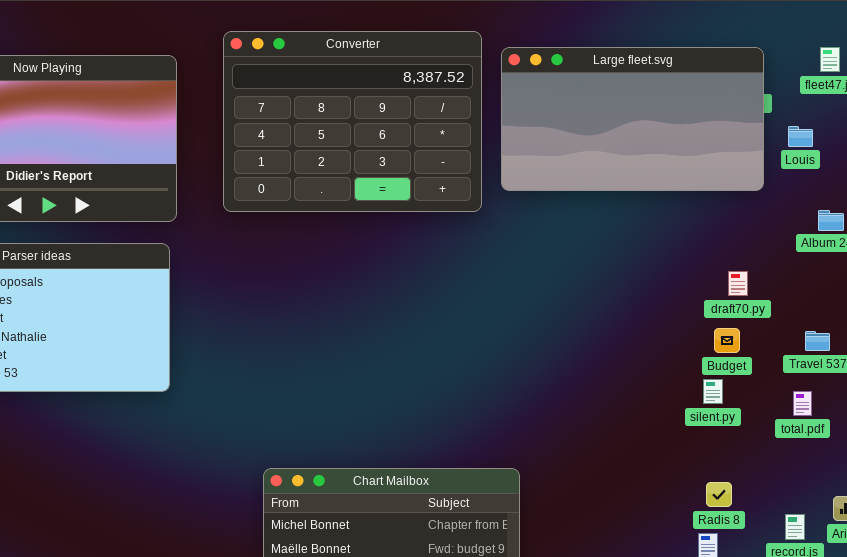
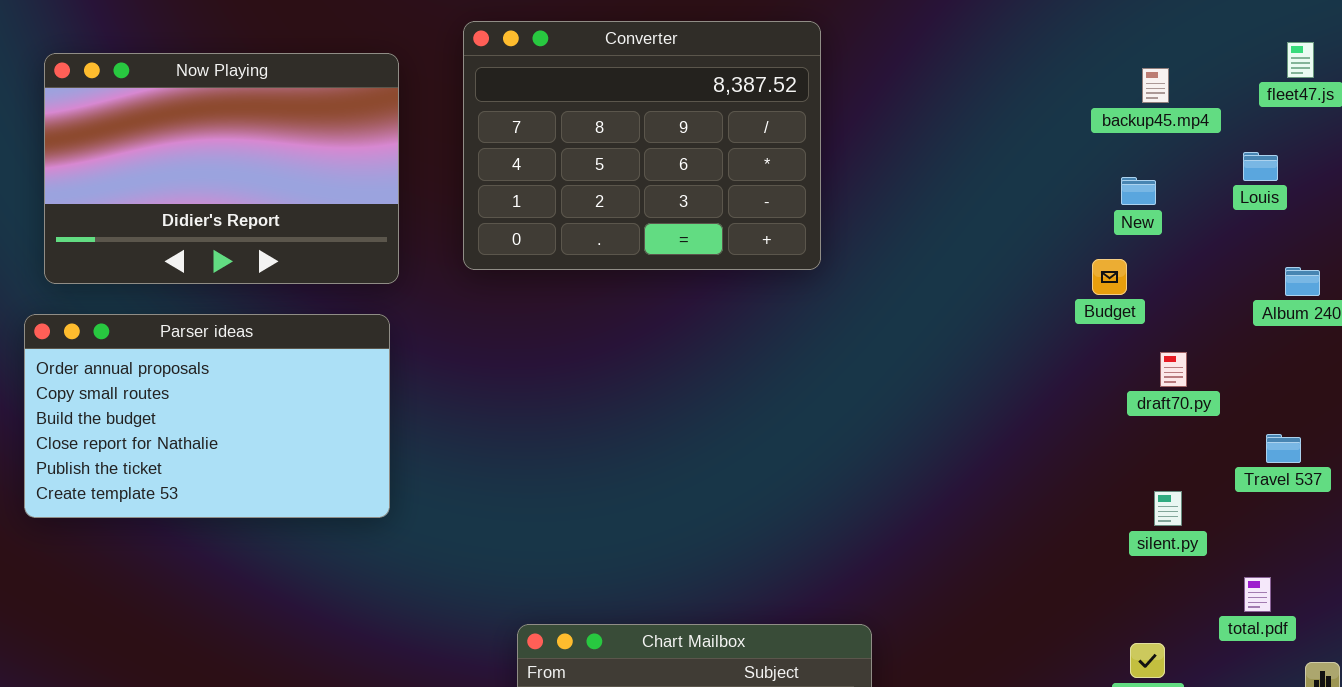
Large fleet.svg: [501,47,764,191] -> none, closed
Budget: [714,328,740,353] -> [1092,259,1127,295], moved
silent.py: [703,379,723,404] -> [1154,491,1182,526], moved
total.pdf: [793,391,812,416] -> [1244,577,1271,612], moved

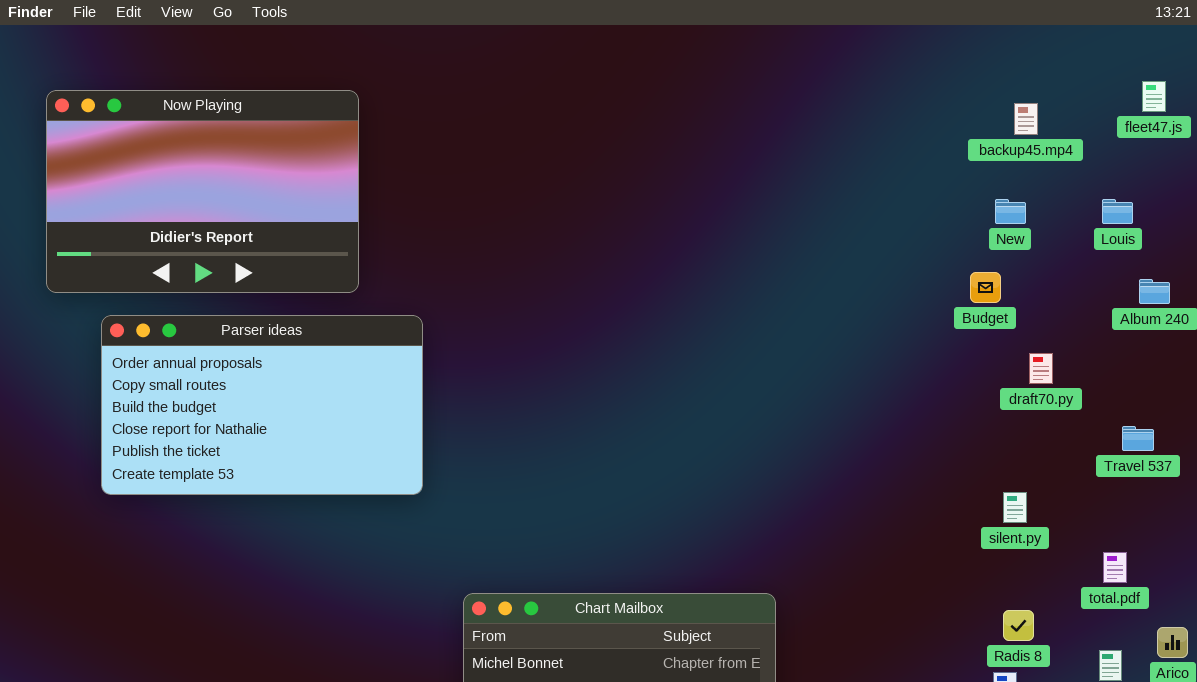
Converter: [463,21,821,270] -> none, closed
Louis: [1243,152,1278,181] -> [1102,199,1133,224], moved
Parser ideas: [24,314,390,518] -> [101,315,423,495], moved
silent.py: [1154,491,1182,526] -> [1003,492,1027,523], moved

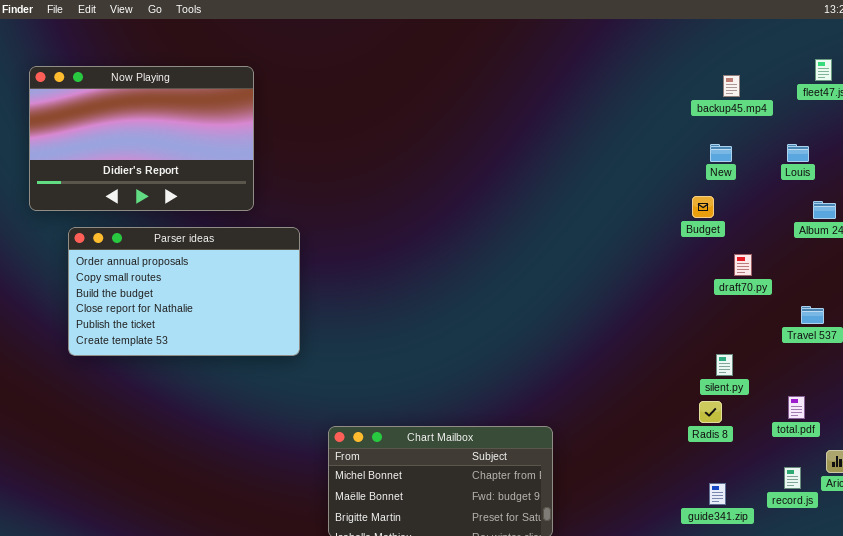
Radis 8: [1003,610,1034,641] -> [699,401,722,423], moved

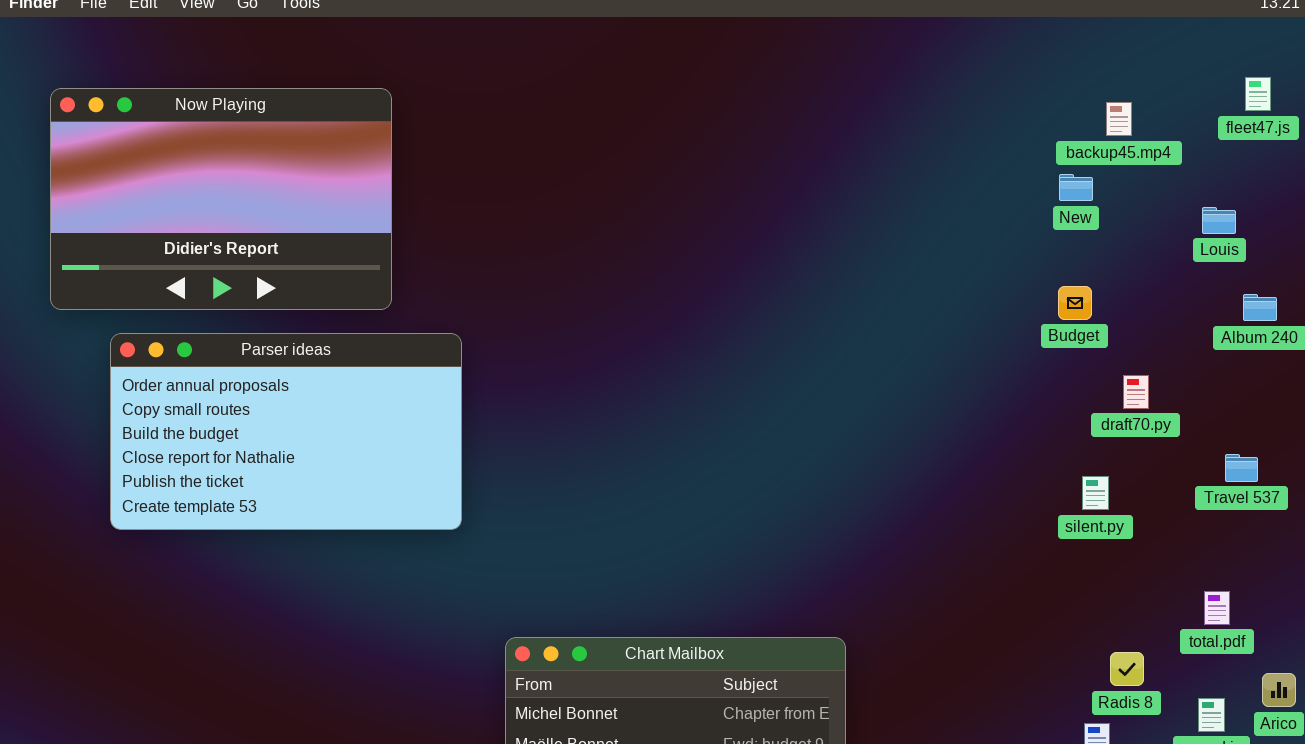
New: [710,144,732,162] -> [1059,174,1093,201], moved
silent.py: [716,354,733,376] -> [1082,476,1109,510], moved
Radis 8: [699,401,722,423] -> [1110,652,1144,686], moved

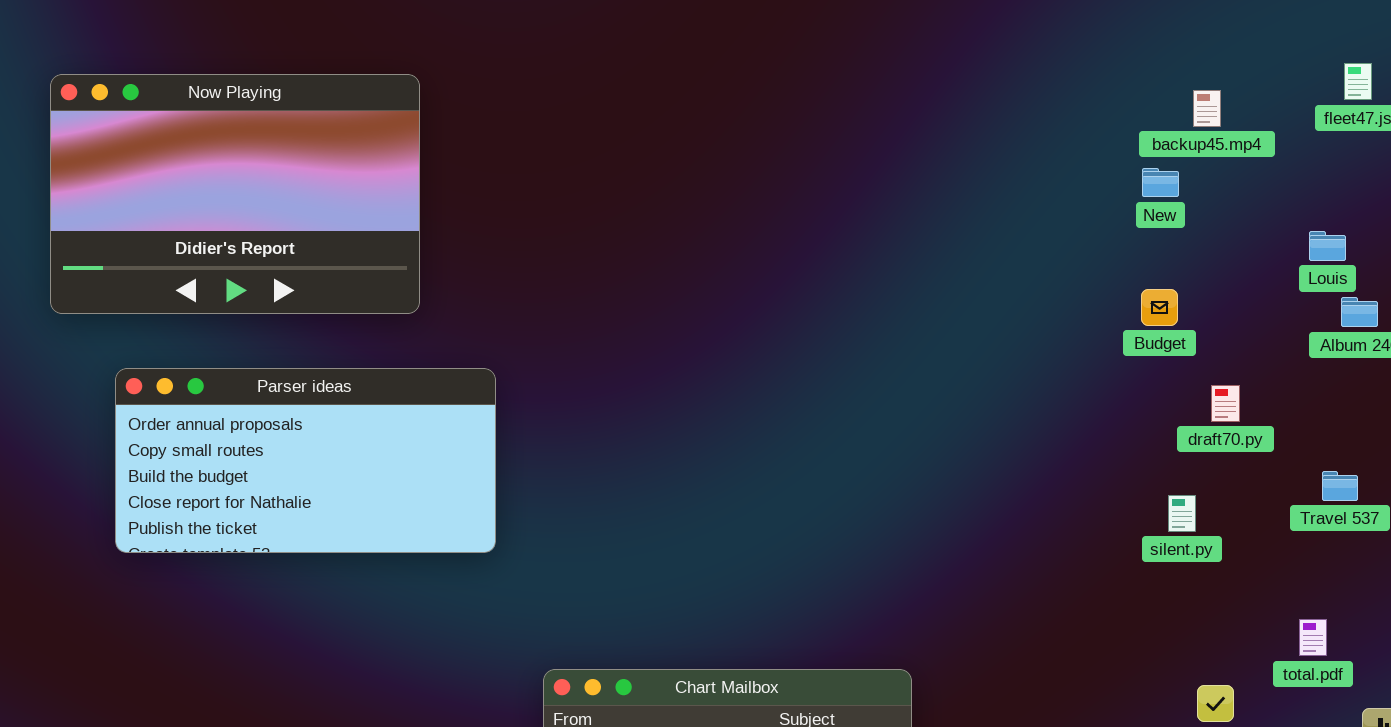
Louis: [1202,207,1236,234] -> [1309,231,1346,261], moved
Parser ideas: [110,333,462,530] -> [115,368,496,553], resized

